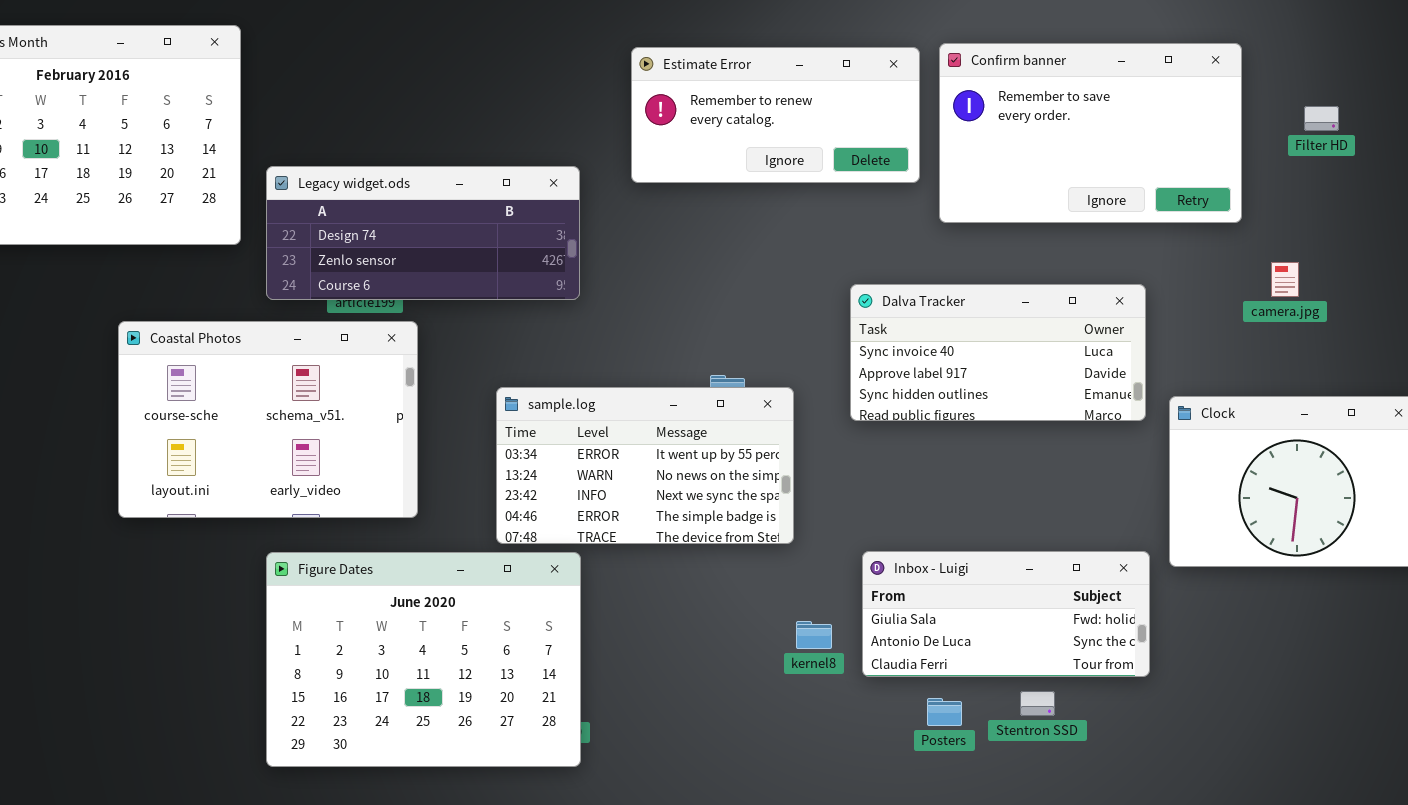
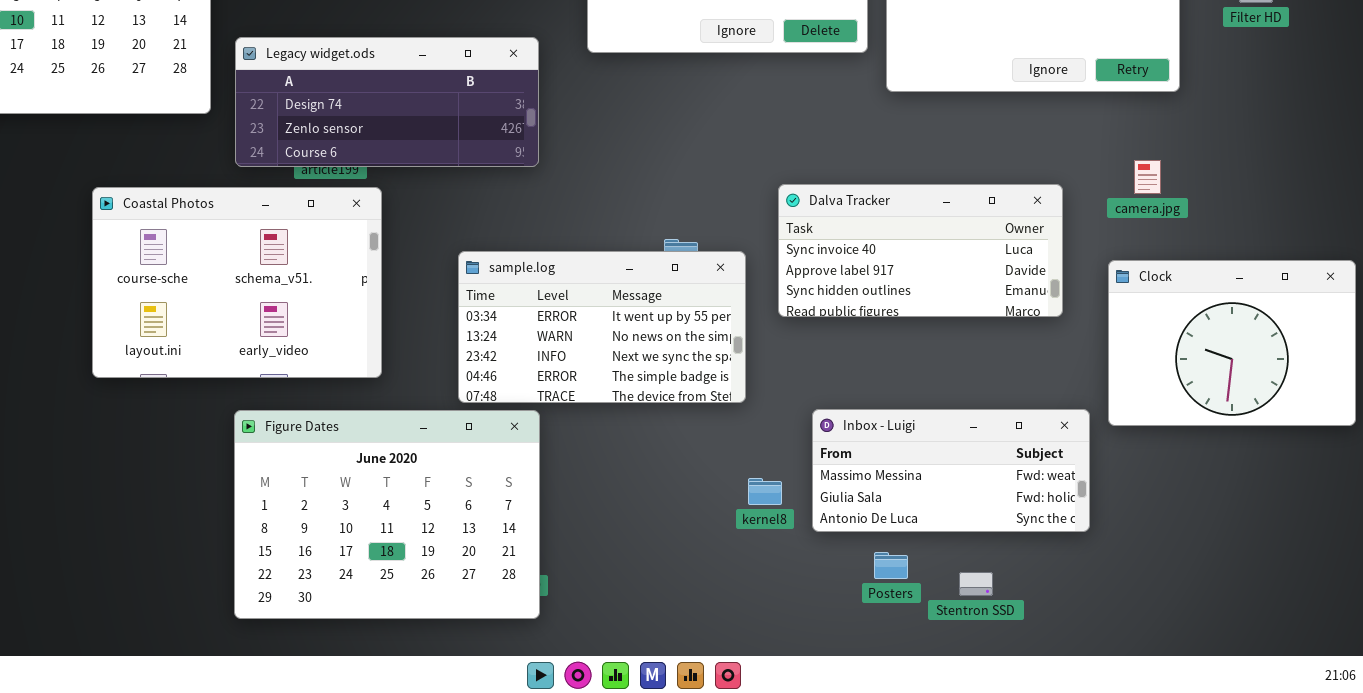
camera.jpg: [1271,262,1299,297] -> [1134,160,1161,194], moved
Dalva Tracker: [850,284,1146,421] -> [778,184,1063,317], moved
Inbox - Luigi: [862,551,1150,677] -> [812,409,1090,532], scrolled up 1 row
Stentron SSD: [1020,691,1055,716] -> [959,572,993,596], moved

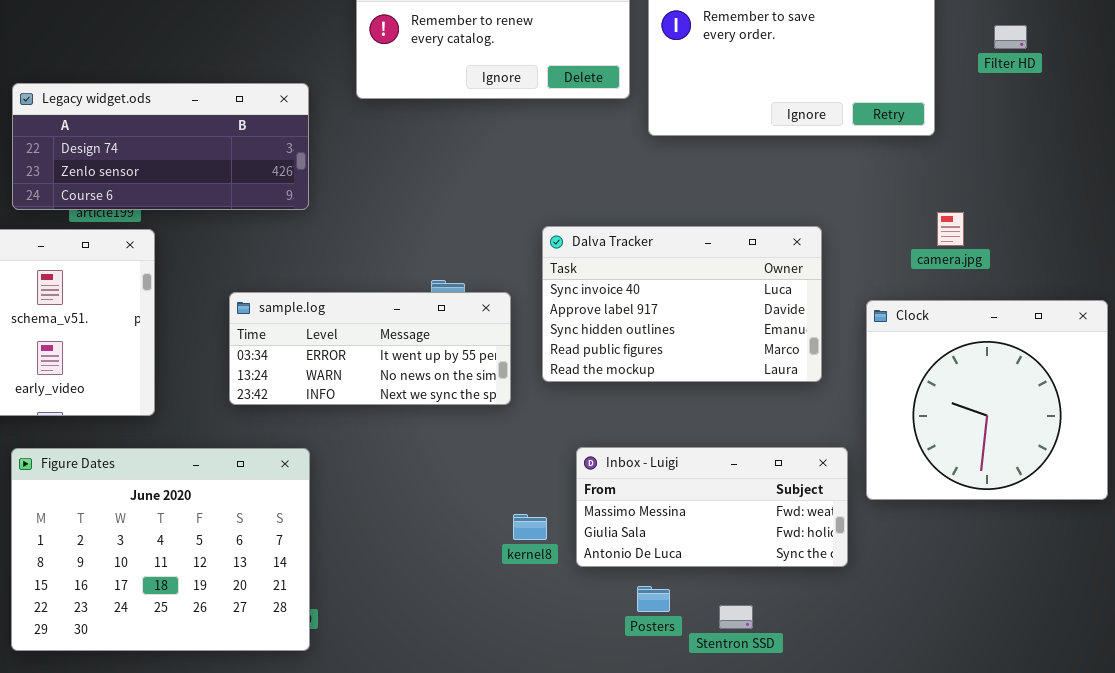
camera.jpg: [1134,160,1161,194] -> [937,212,964,246], moved
Dalva Tracker: [778,184,1063,317] -> [542,226,822,382], resized
sample.log: [458,251,746,403] -> [229,292,511,405], resized
Clock: [1108,260,1356,426] -> [866,300,1108,500], resized

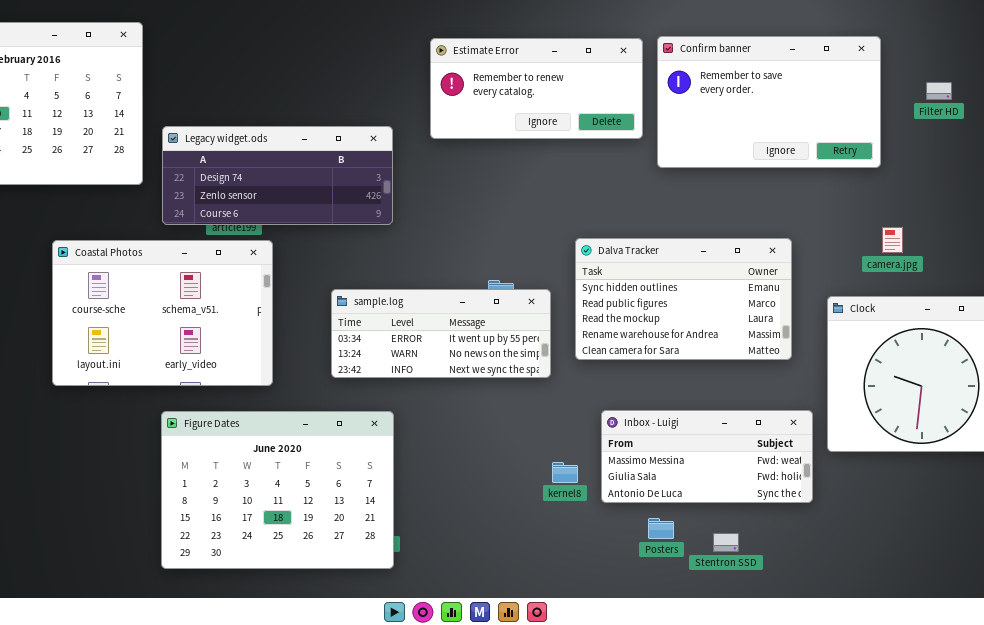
Dalva Tracker: [542,226,822,382] -> [575,238,792,360], scrolled down 2 rows

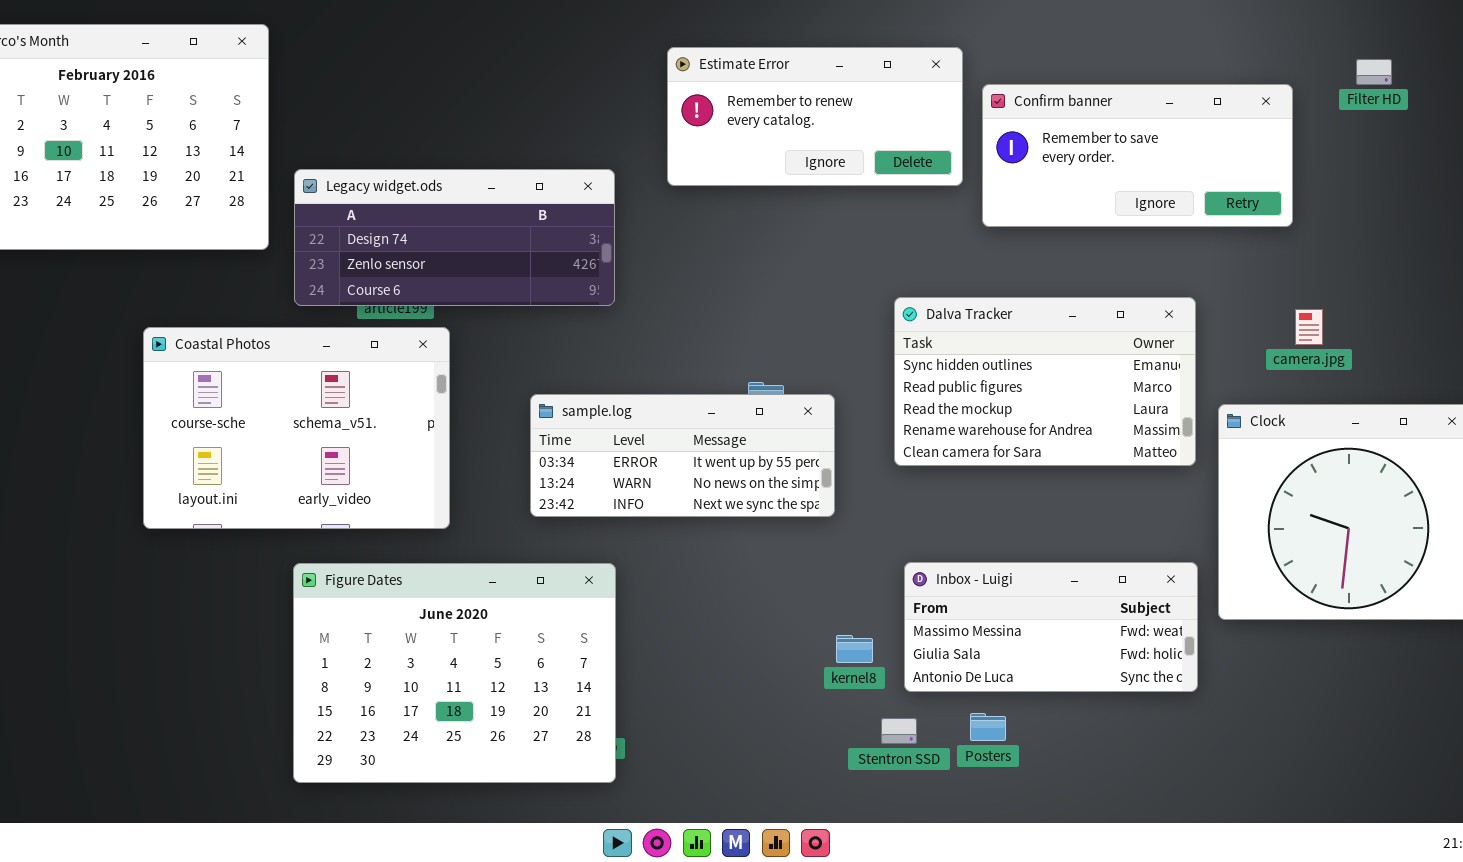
Confirm banner: [657,36,881,168] -> [982,84,1293,227], resized
Filter HD: [926,82,952,100] -> [1356,59,1392,85], moved
Dalva Tracker: [575,238,792,360] -> [894,297,1196,466], moved
Stentron SSD: [713,533,739,552] -> [881,718,917,744], moved

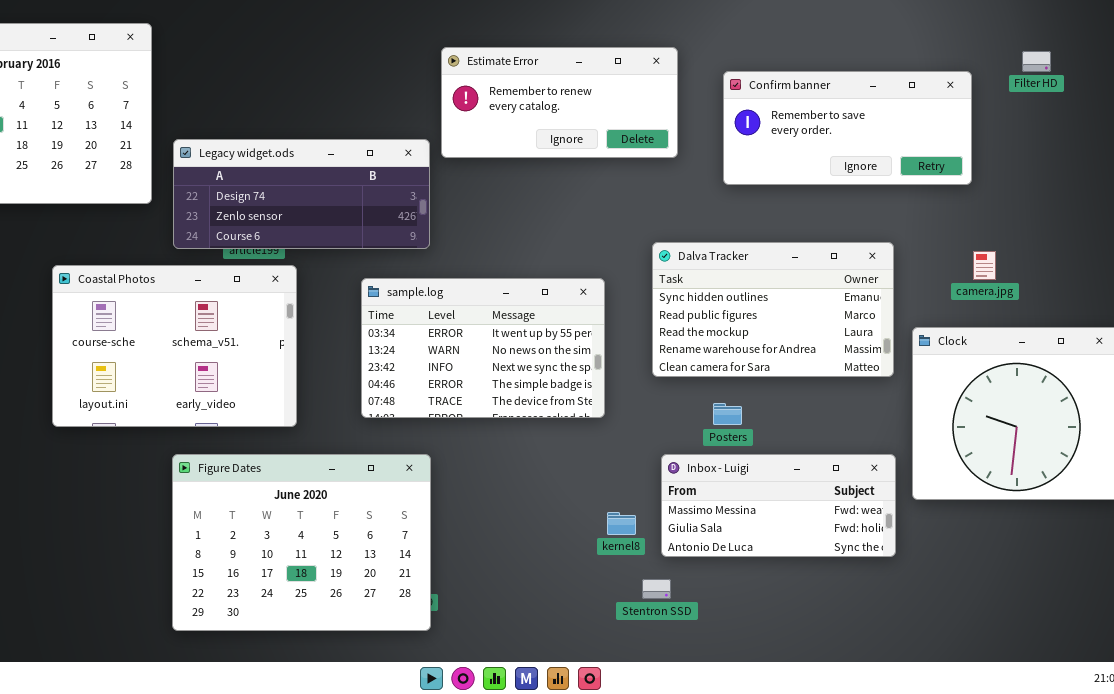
Estimate Error: [667,47,963,186] -> [441,47,678,158], moved
sample.log: [530,394,835,517] -> [361,278,605,418], resized
Posters: [970,713,1006,741] -> [713,403,742,425], moved

